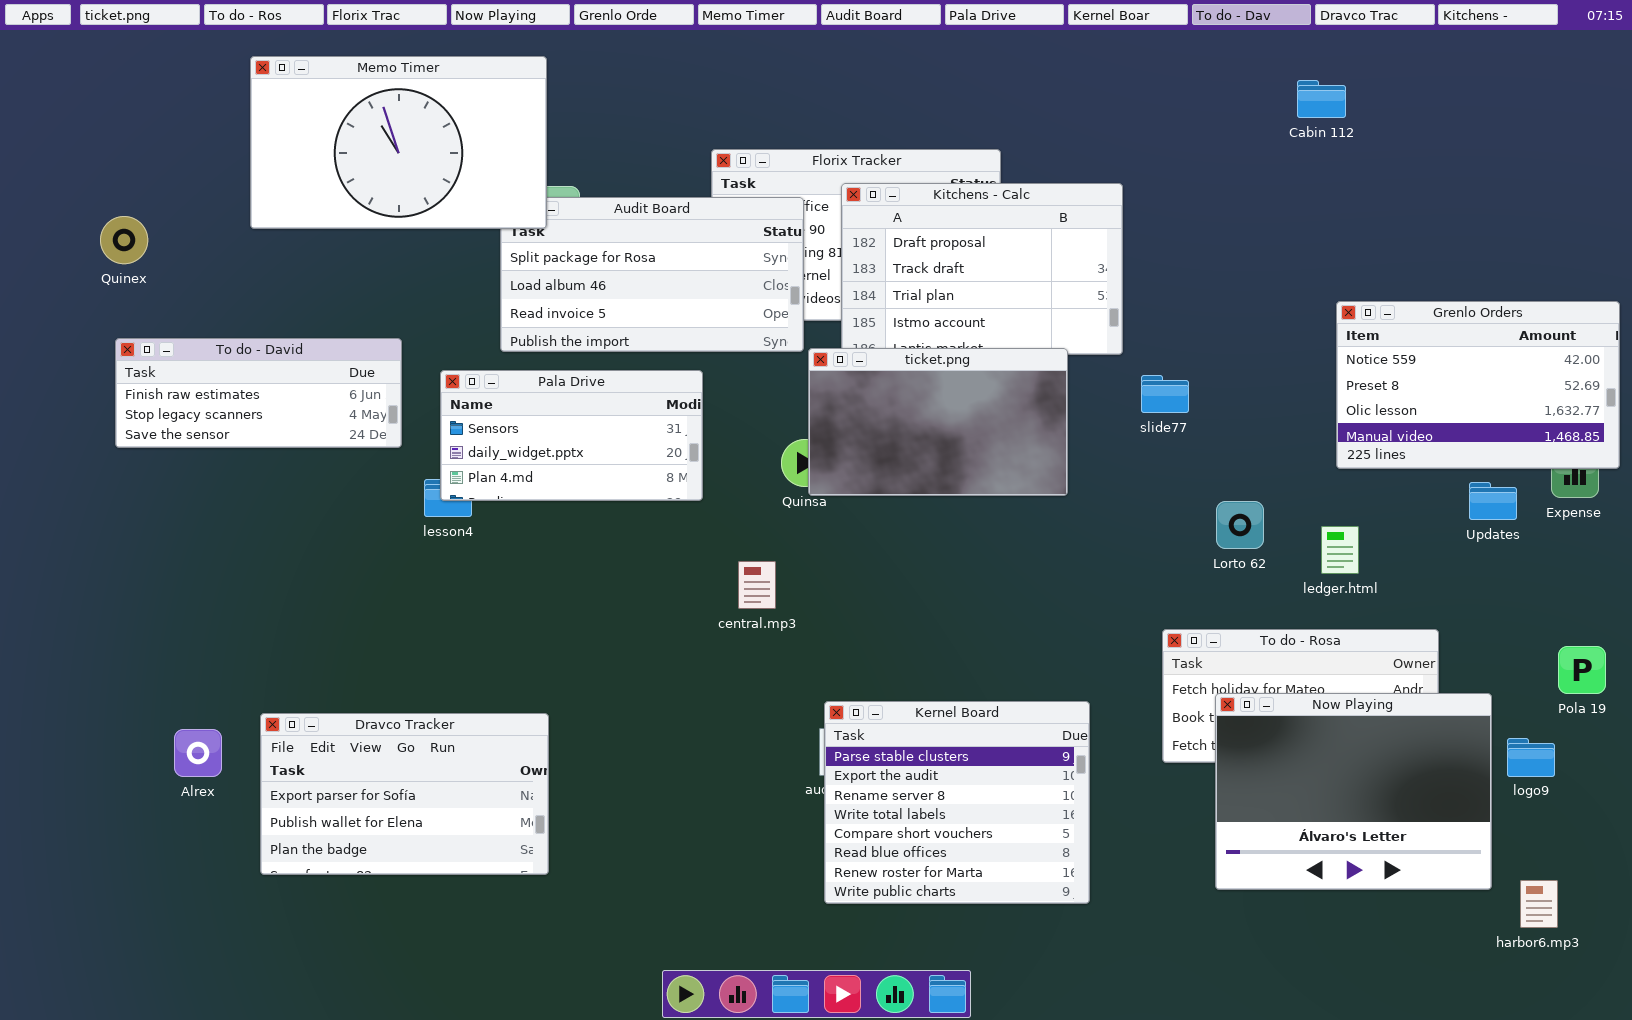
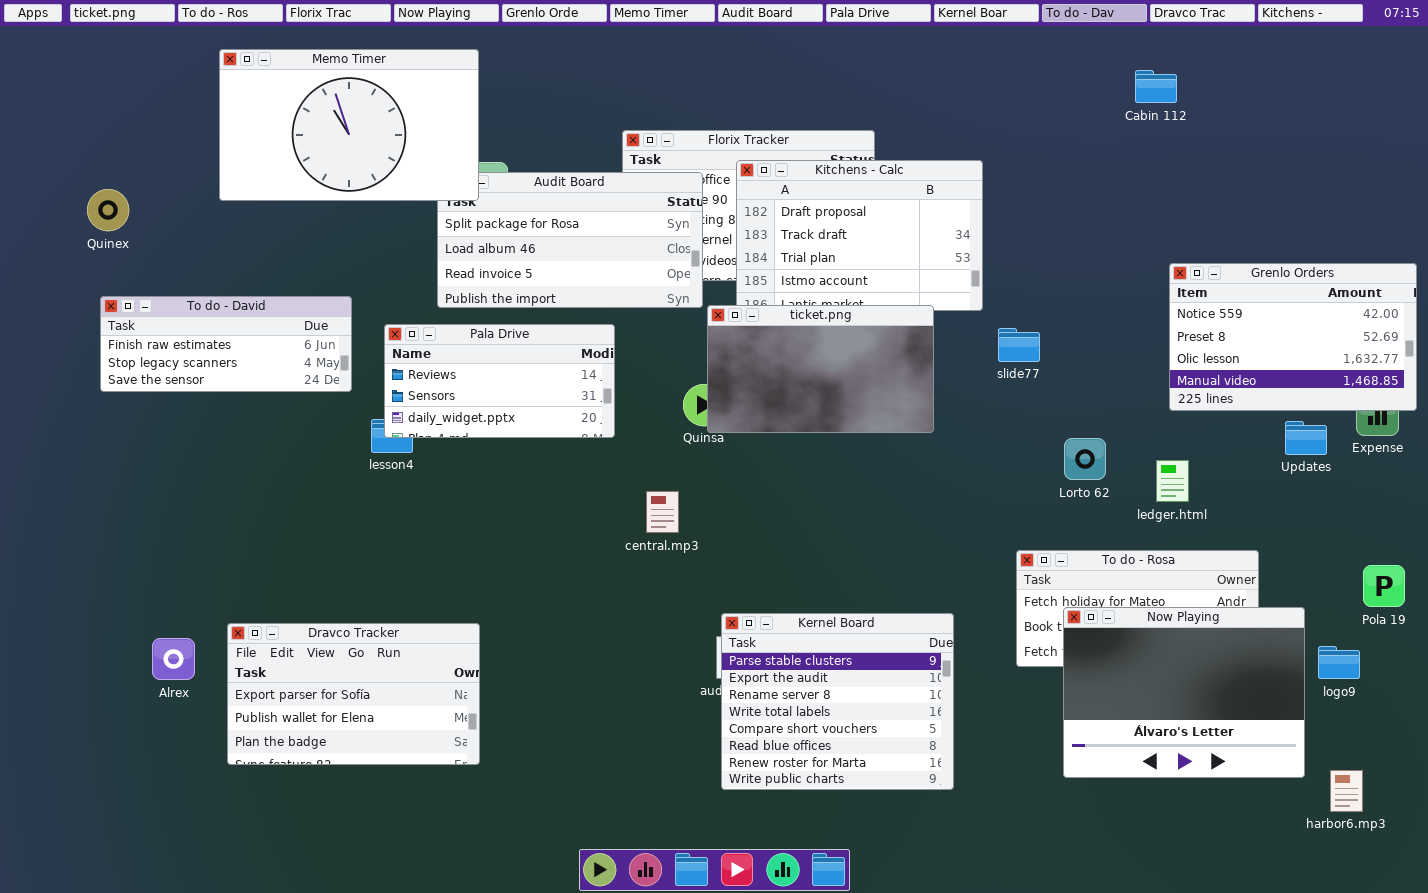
Pala Drive: [440,370,703,501] -> [384,324,615,438], scrolled up 1 row

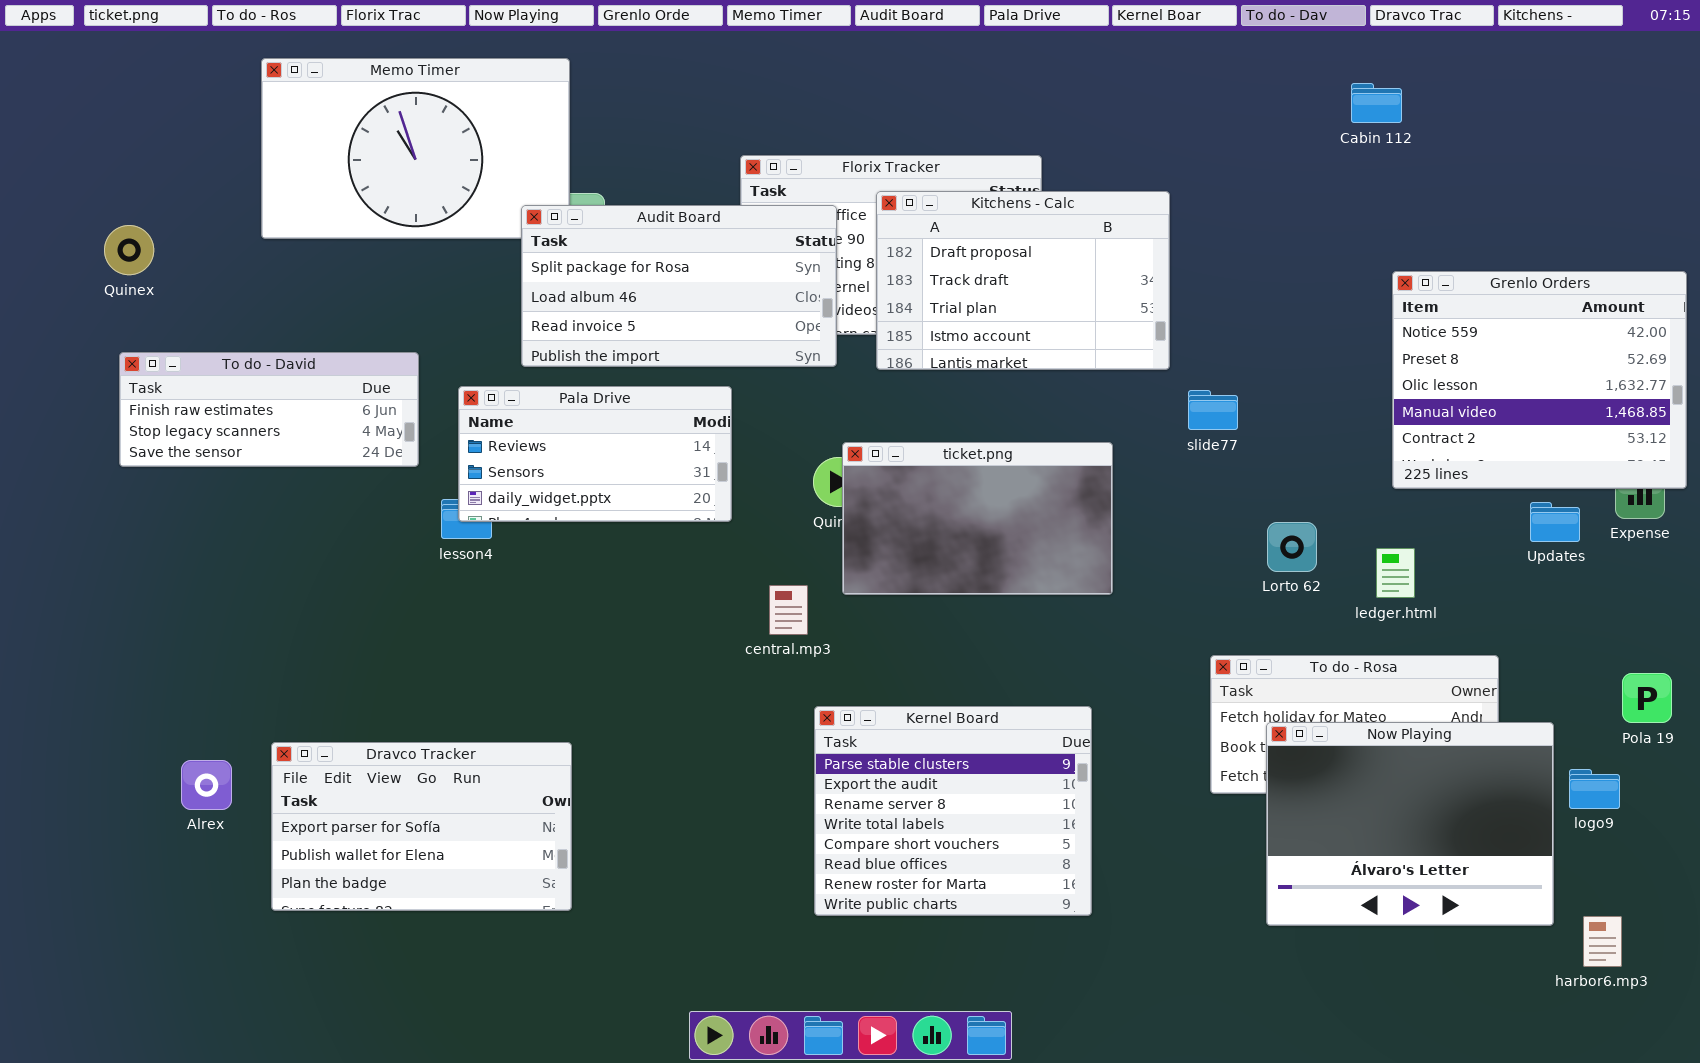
Audit Board: [437,172,703,308] -> [521,205,837,367], raised
Grenlo Orders: [1169,263,1417,411] -> [1392,271,1687,489], resized
ticket.png: [707,305,934,433] -> [842,442,1113,595], moved
Kernel Board: [721,613,954,790] -> [814,706,1092,916], moved

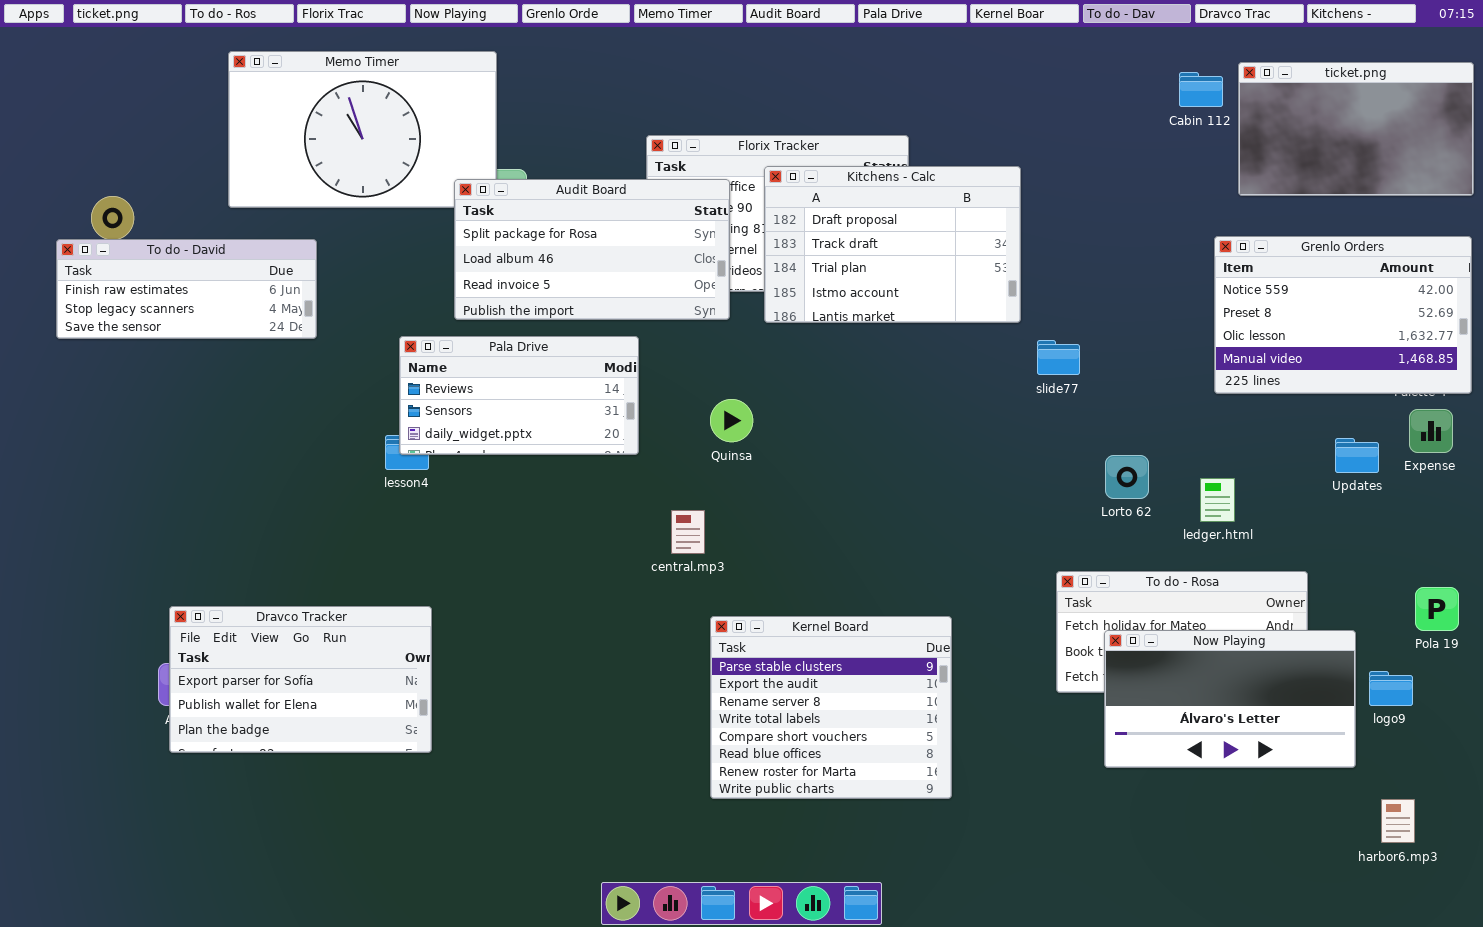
Grenlo Orders: [1392,271,1687,489] -> [1214,236,1472,394], resized
To do - David: [119,352,419,467] -> [56,239,317,339], moved
ticket.png: [842,442,1113,595] -> [1238,62,1474,196], moved
Now Playing: [1266,722,1554,926] -> [1104,630,1356,768], resized
Dravco Tracker: [271,742,572,911] -> [169,606,432,753], moved

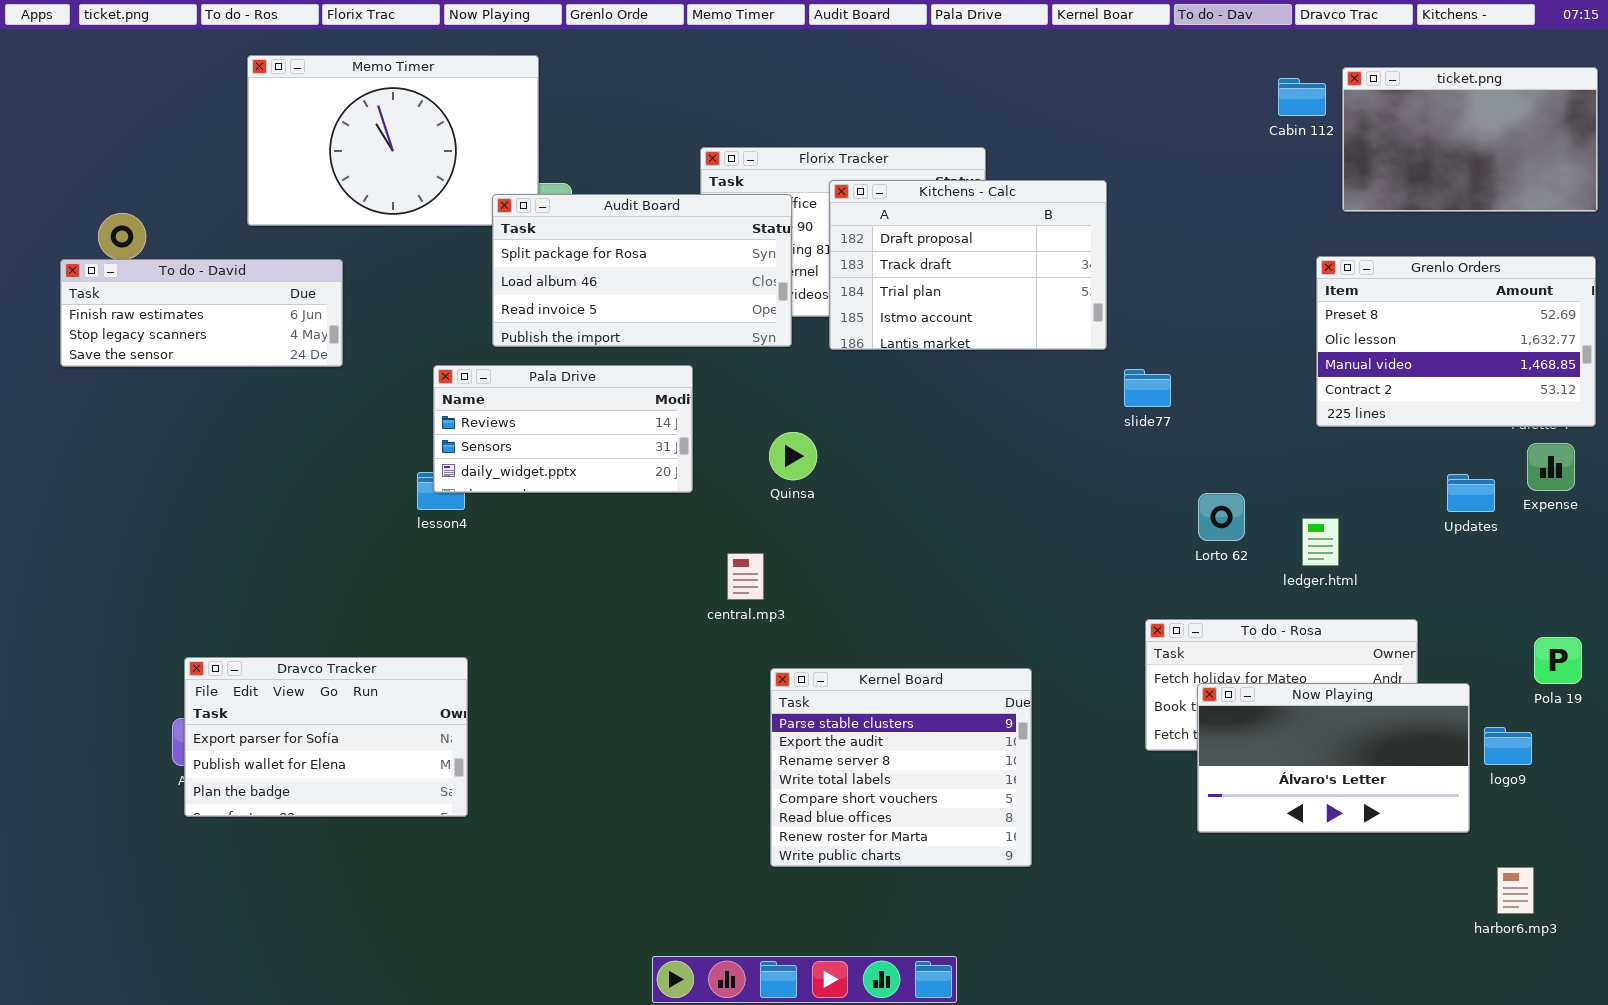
Grenlo Orders: [1214,236,1472,394] -> [1316,256,1596,427], scrolled down 1 row

